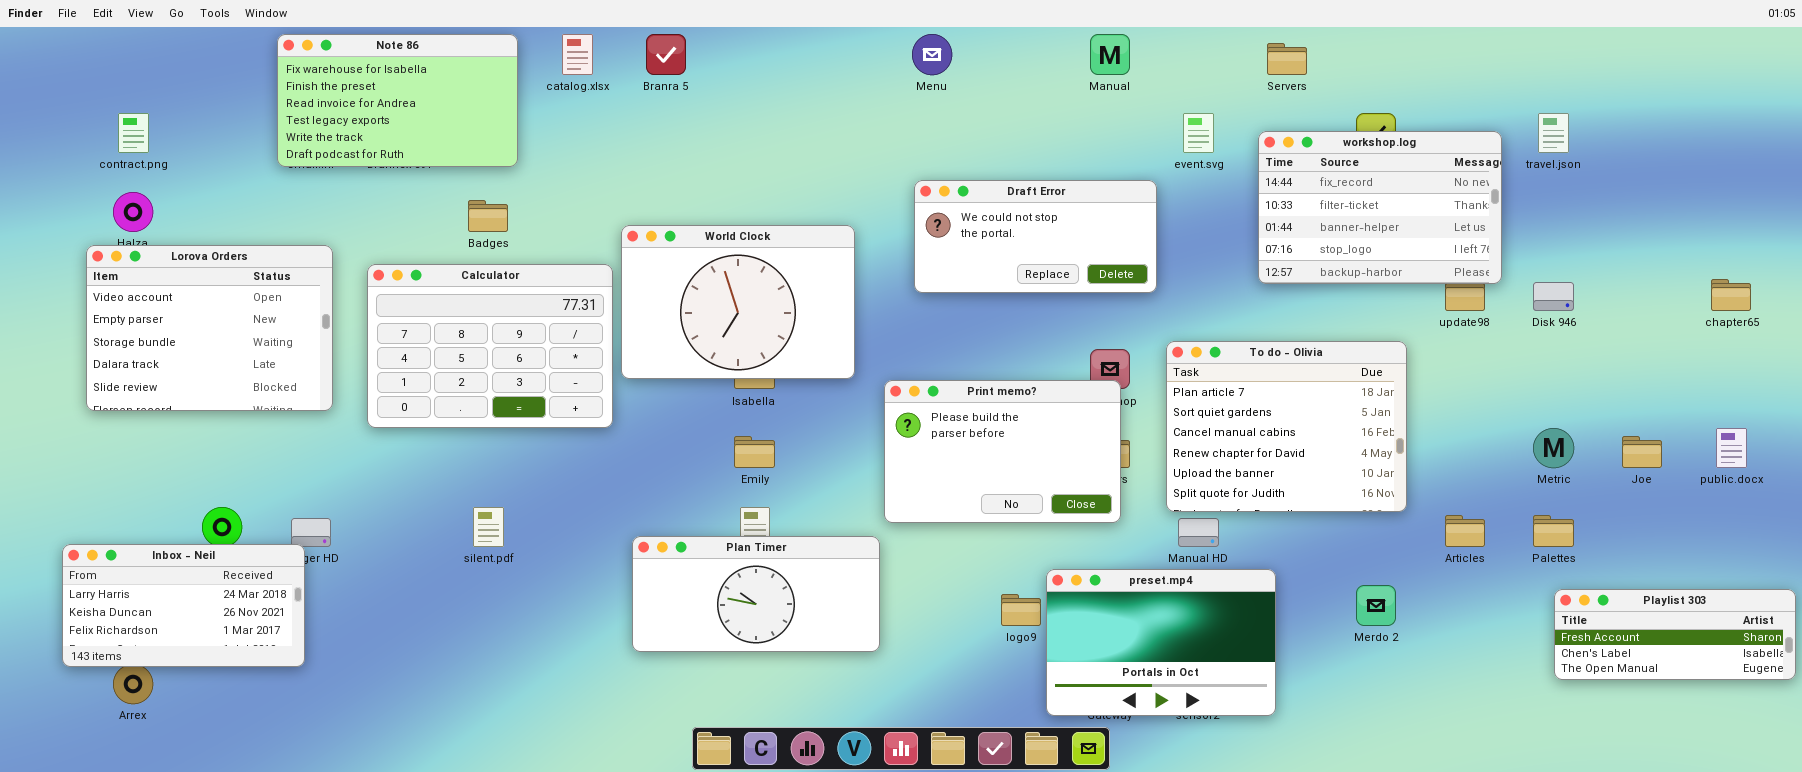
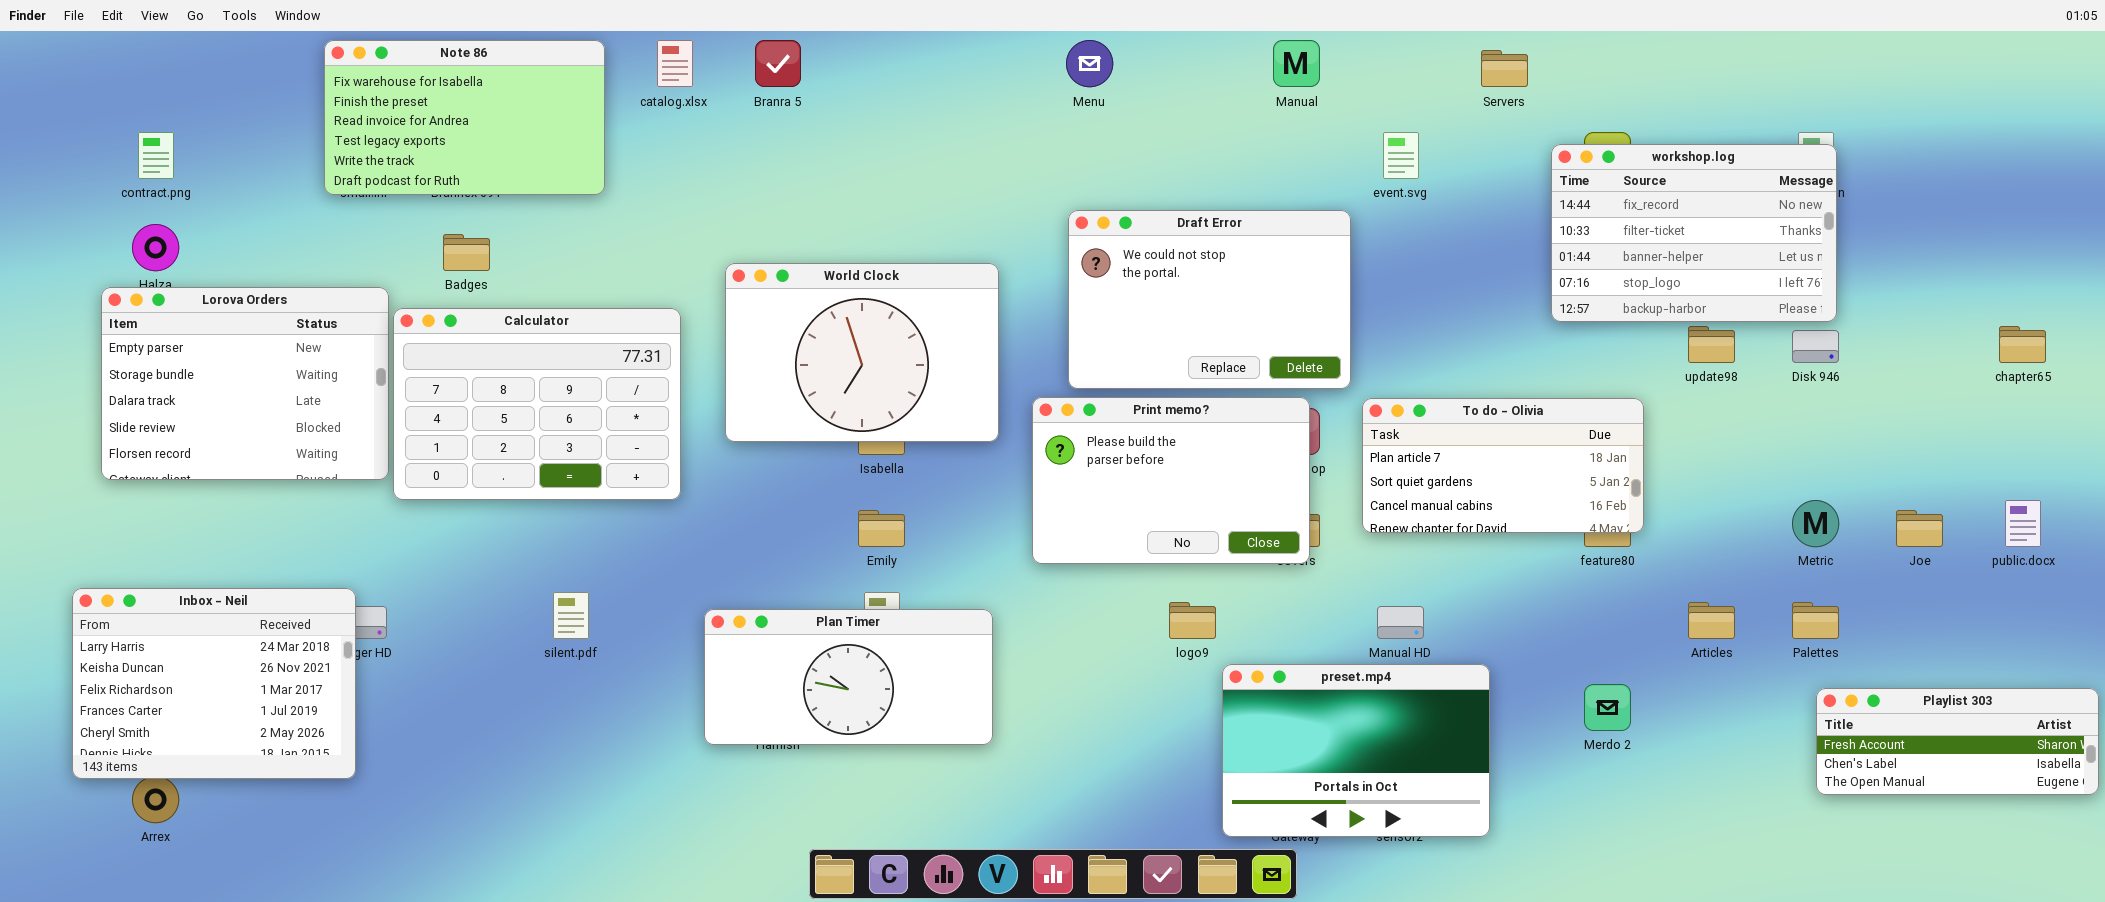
workshop.log: [1258,131,1502,284] -> [1551,144,1837,322], moved
Draft Error: [914,180,1157,293] -> [1068,210,1351,389], resized
Badges: [468,200,508,232] -> [443,234,490,271], moved
Lorova Orders: [86,245,333,411] -> [101,287,389,480], scrolled down 1 row
Calculator: [367,264,613,428] -> [393,308,681,500], moved
To do - Olivia: [1166,341,1407,512] -> [1362,398,1644,533], resized
Print memo?: [884,380,1121,523] -> [1032,397,1310,564], moved
Plan Timer: [632,536,880,652] -> [704,609,993,745], moved
Inbox - Neil: [62,544,305,667] -> [72,588,356,779], resized
logo9: [1001,594,1041,626] -> [1169,602,1216,639], moved

